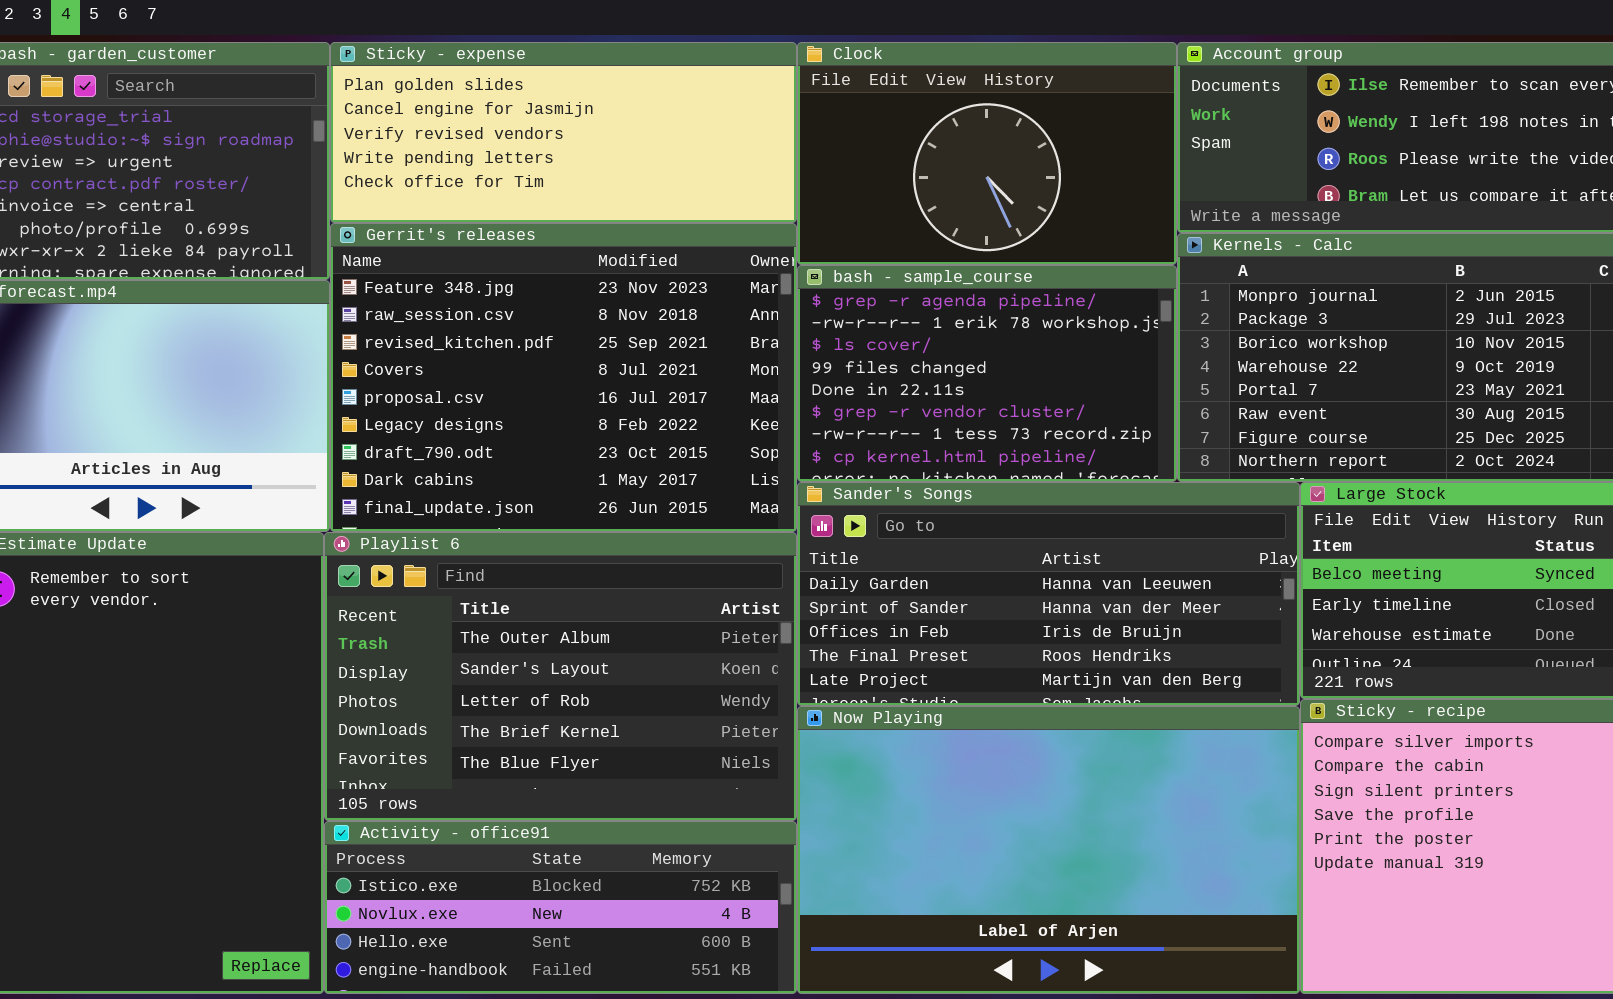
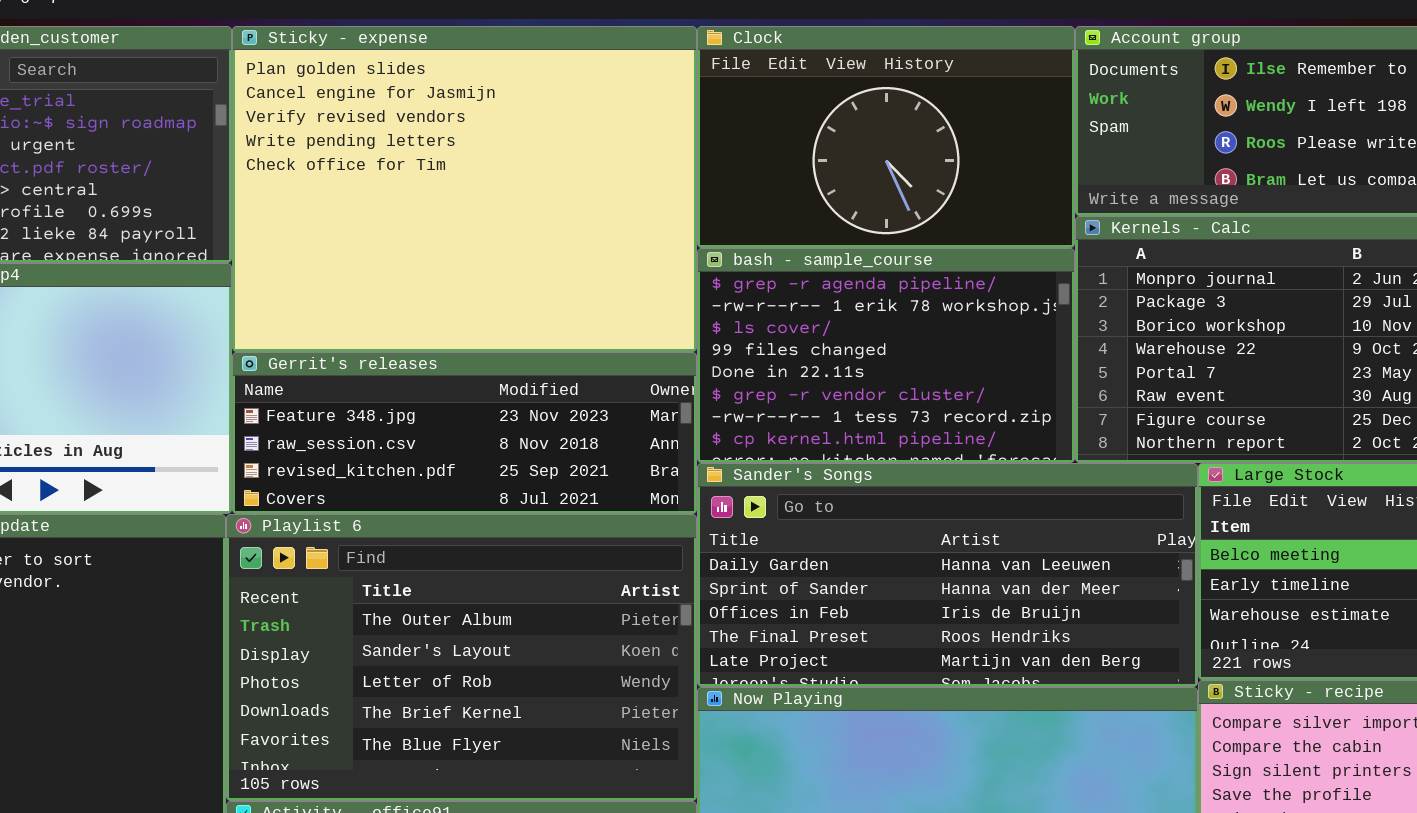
Sticky - expense: [330,42,797,223] -> [232,26,697,352], resized
Gerrit's releases: [330,223,797,532] -> [232,352,697,514], resized

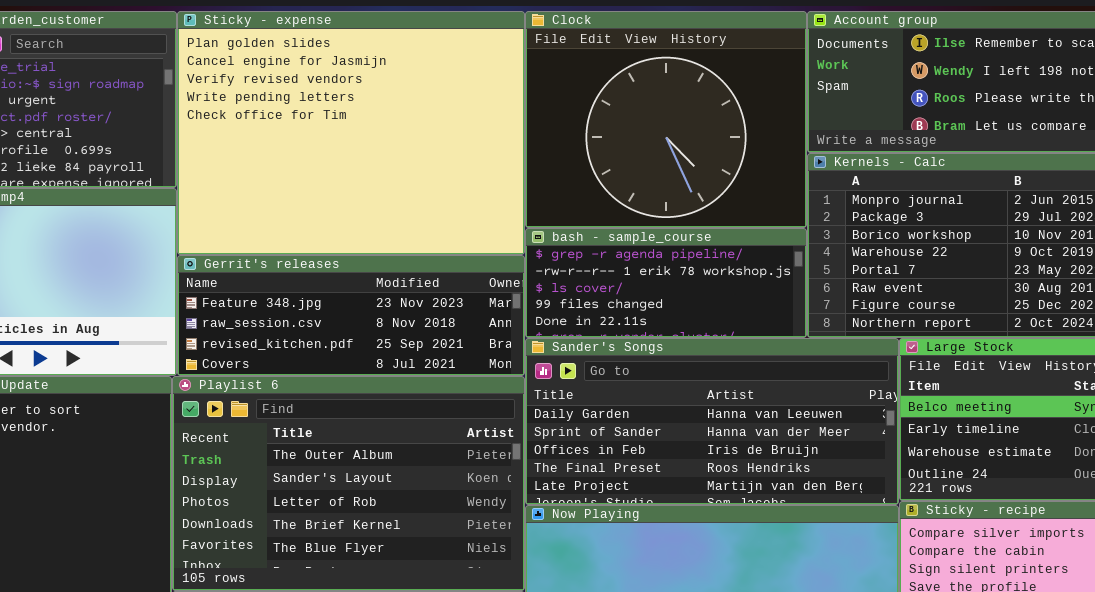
Clock: [697,26,1075,248] -> [525,11,807,228], resized
bash - sample_course: [697,248,1075,463] -> [525,228,807,338], resized

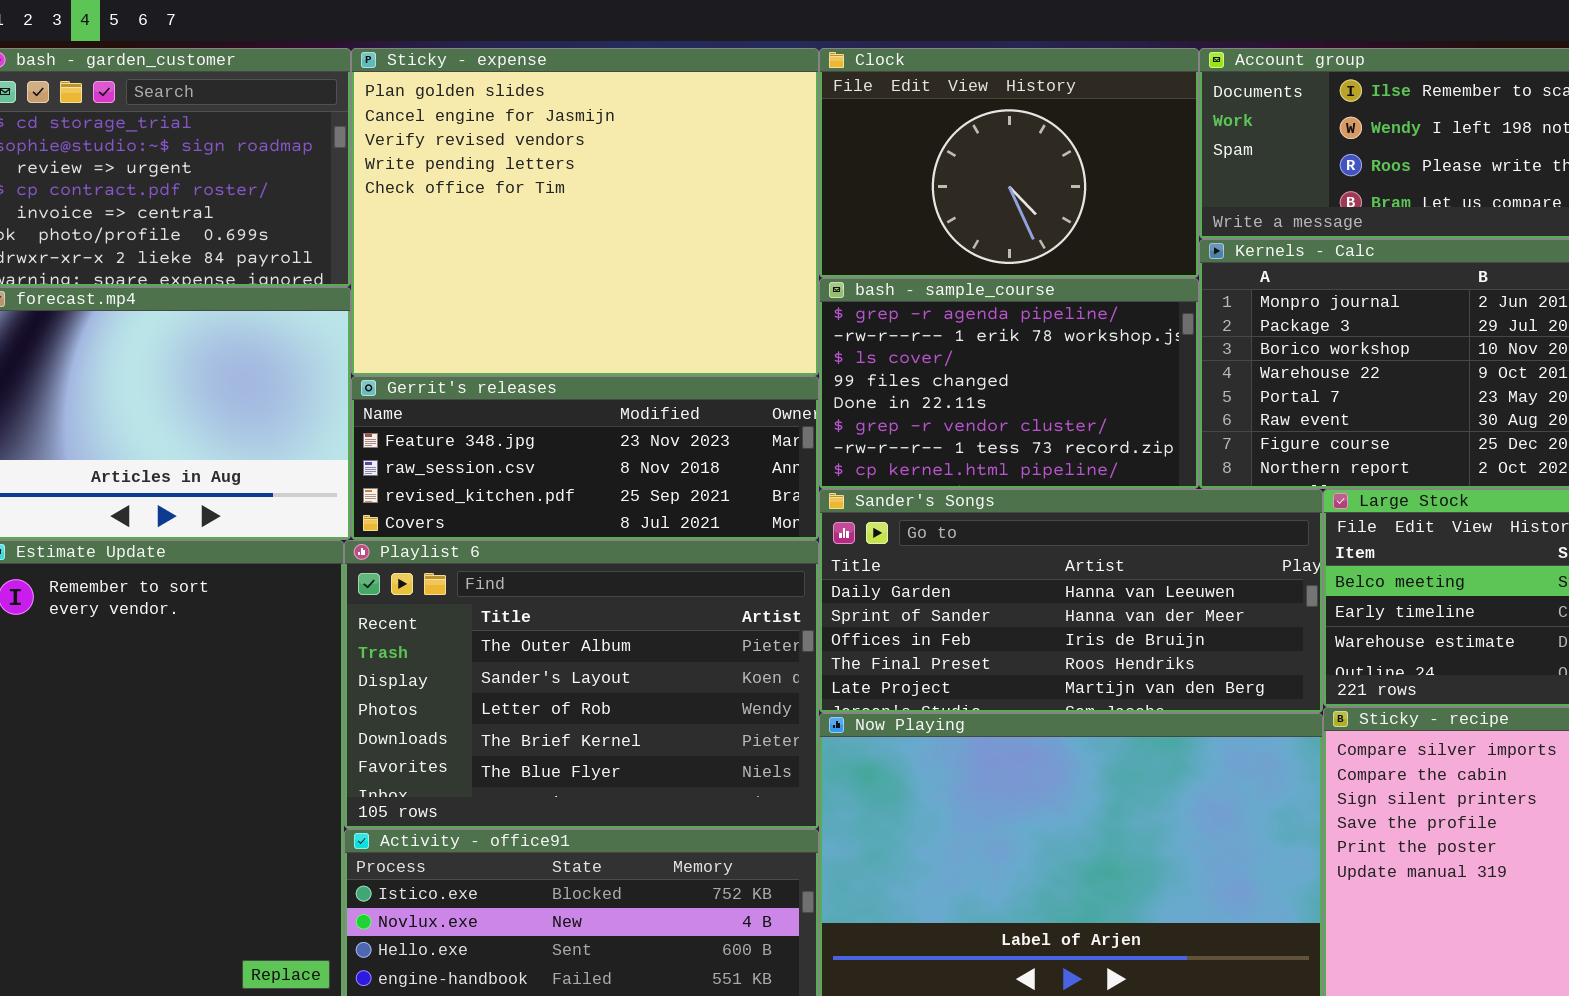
Clock: [525,11,807,228] -> [819,48,1199,278], resized
bash - sample_course: [525,228,807,338] -> [819,278,1199,489], resized

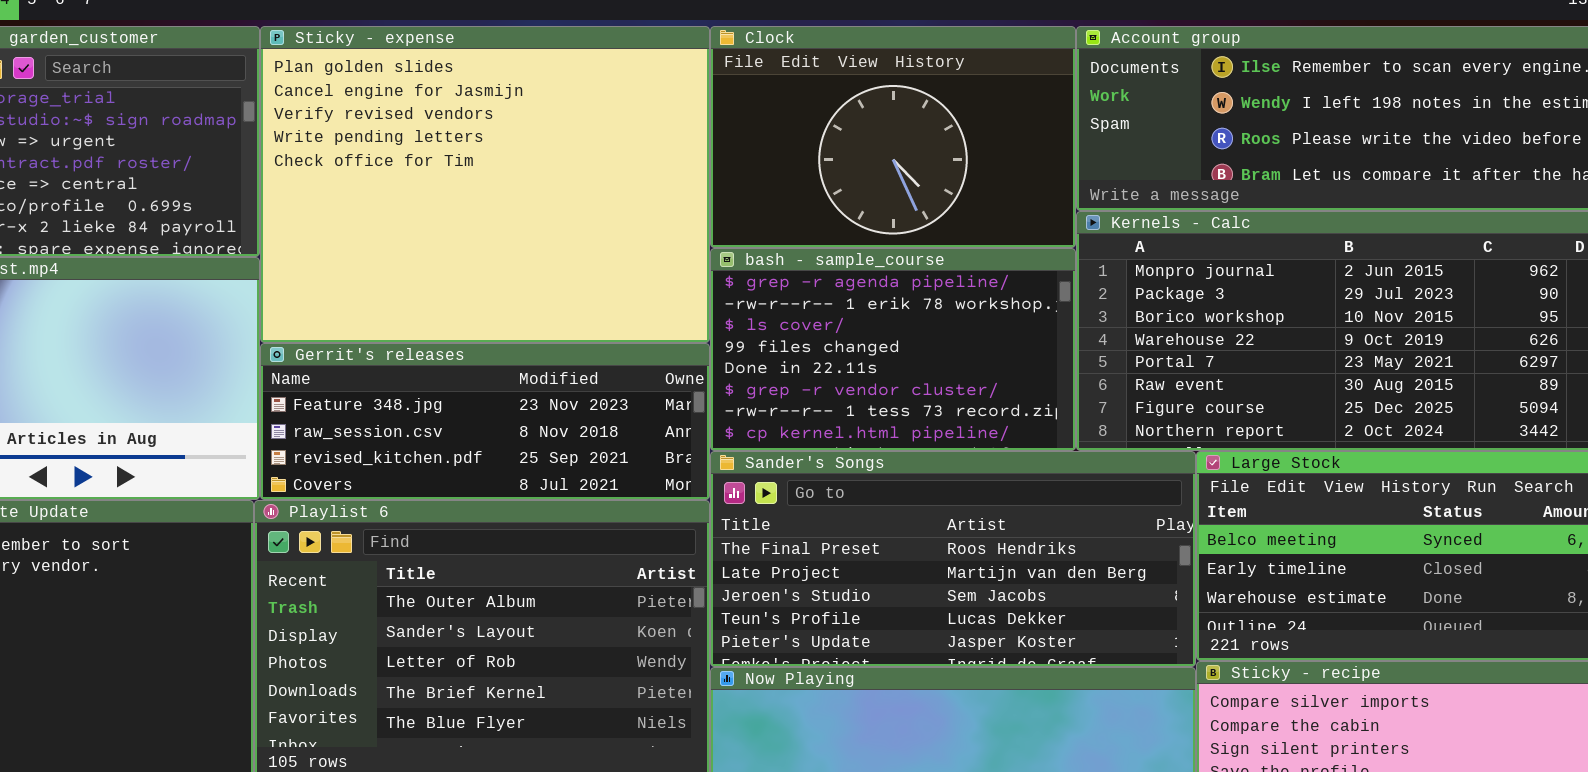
Sander's Songs: [819,489,1323,713] -> [710,451,1196,667], scrolled down 3 rows

